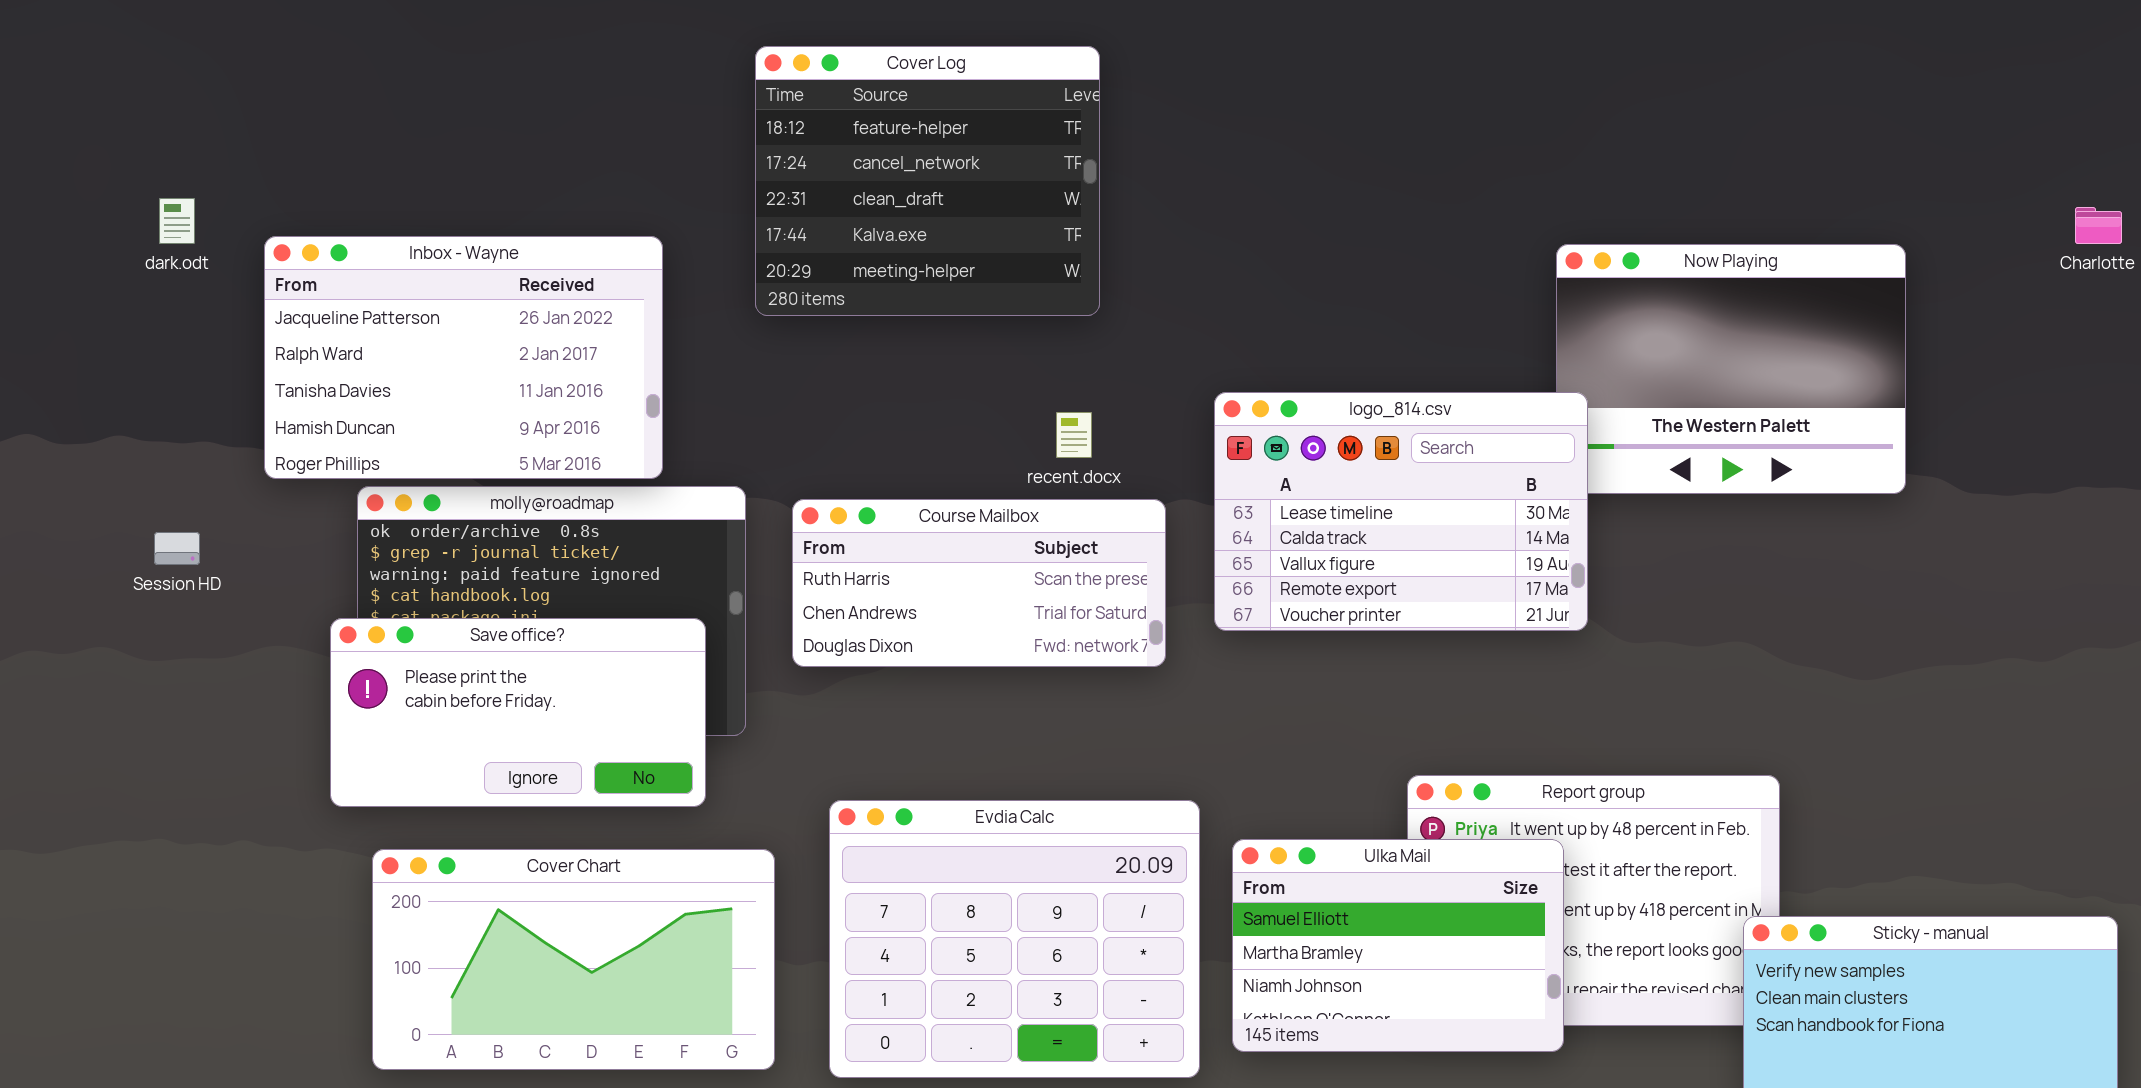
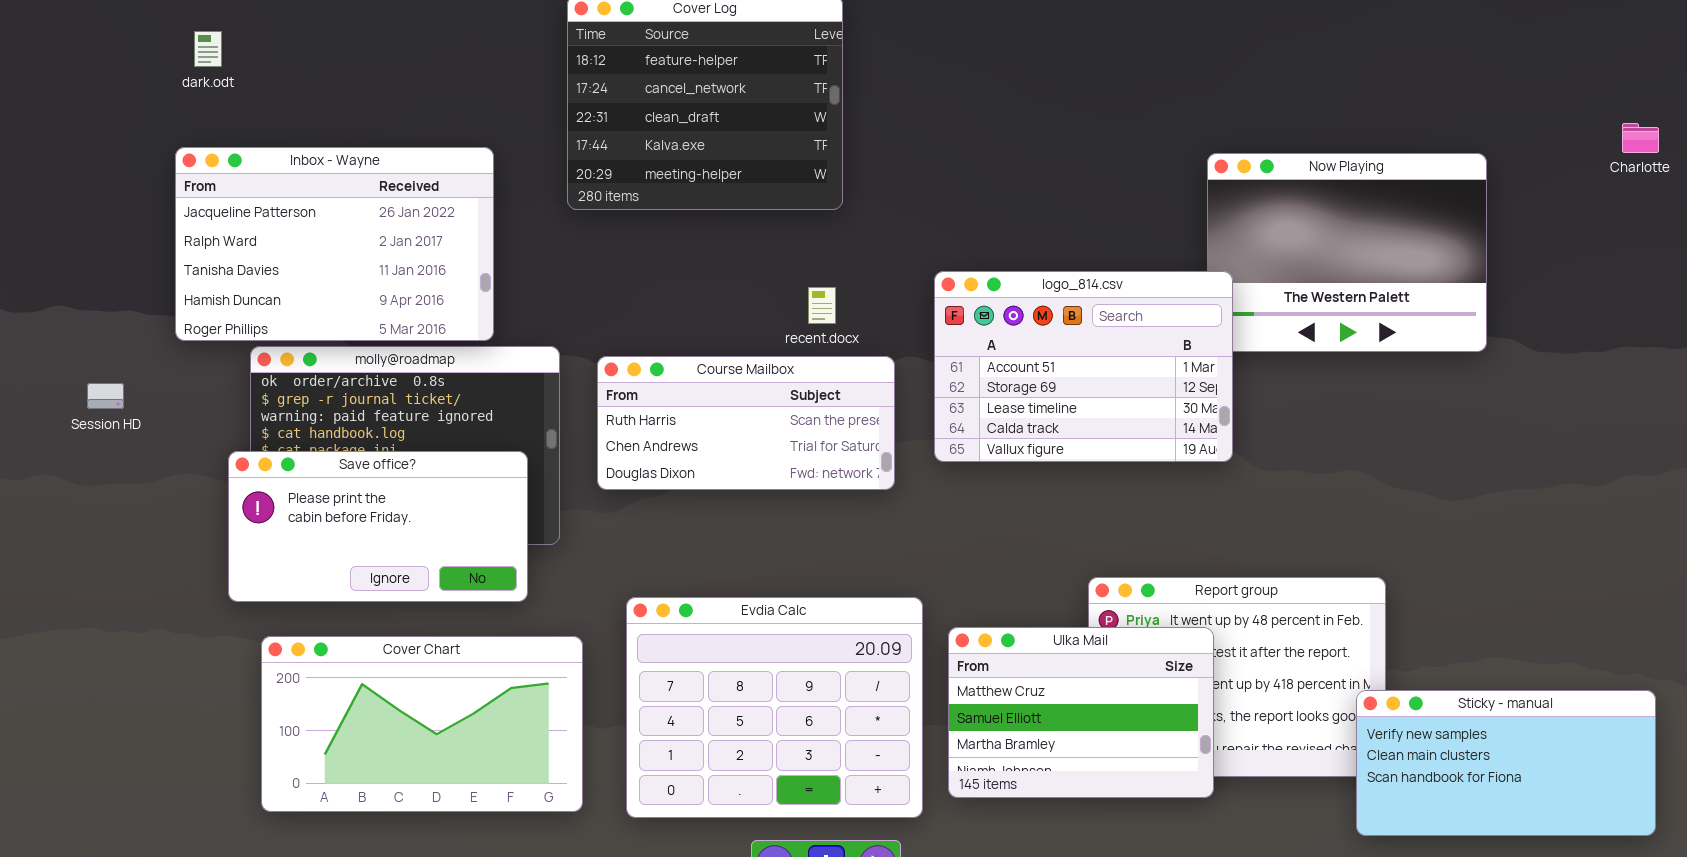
dark.odt: [159,198,195,244] -> [194,31,222,67], moved
logo_814.csv: [1214,392,1588,631] -> [934,271,1233,462], scrolled up 2 rows
Ulka Mail: [1232,839,1564,1052] -> [948,627,1214,798], scrolled up 1 row

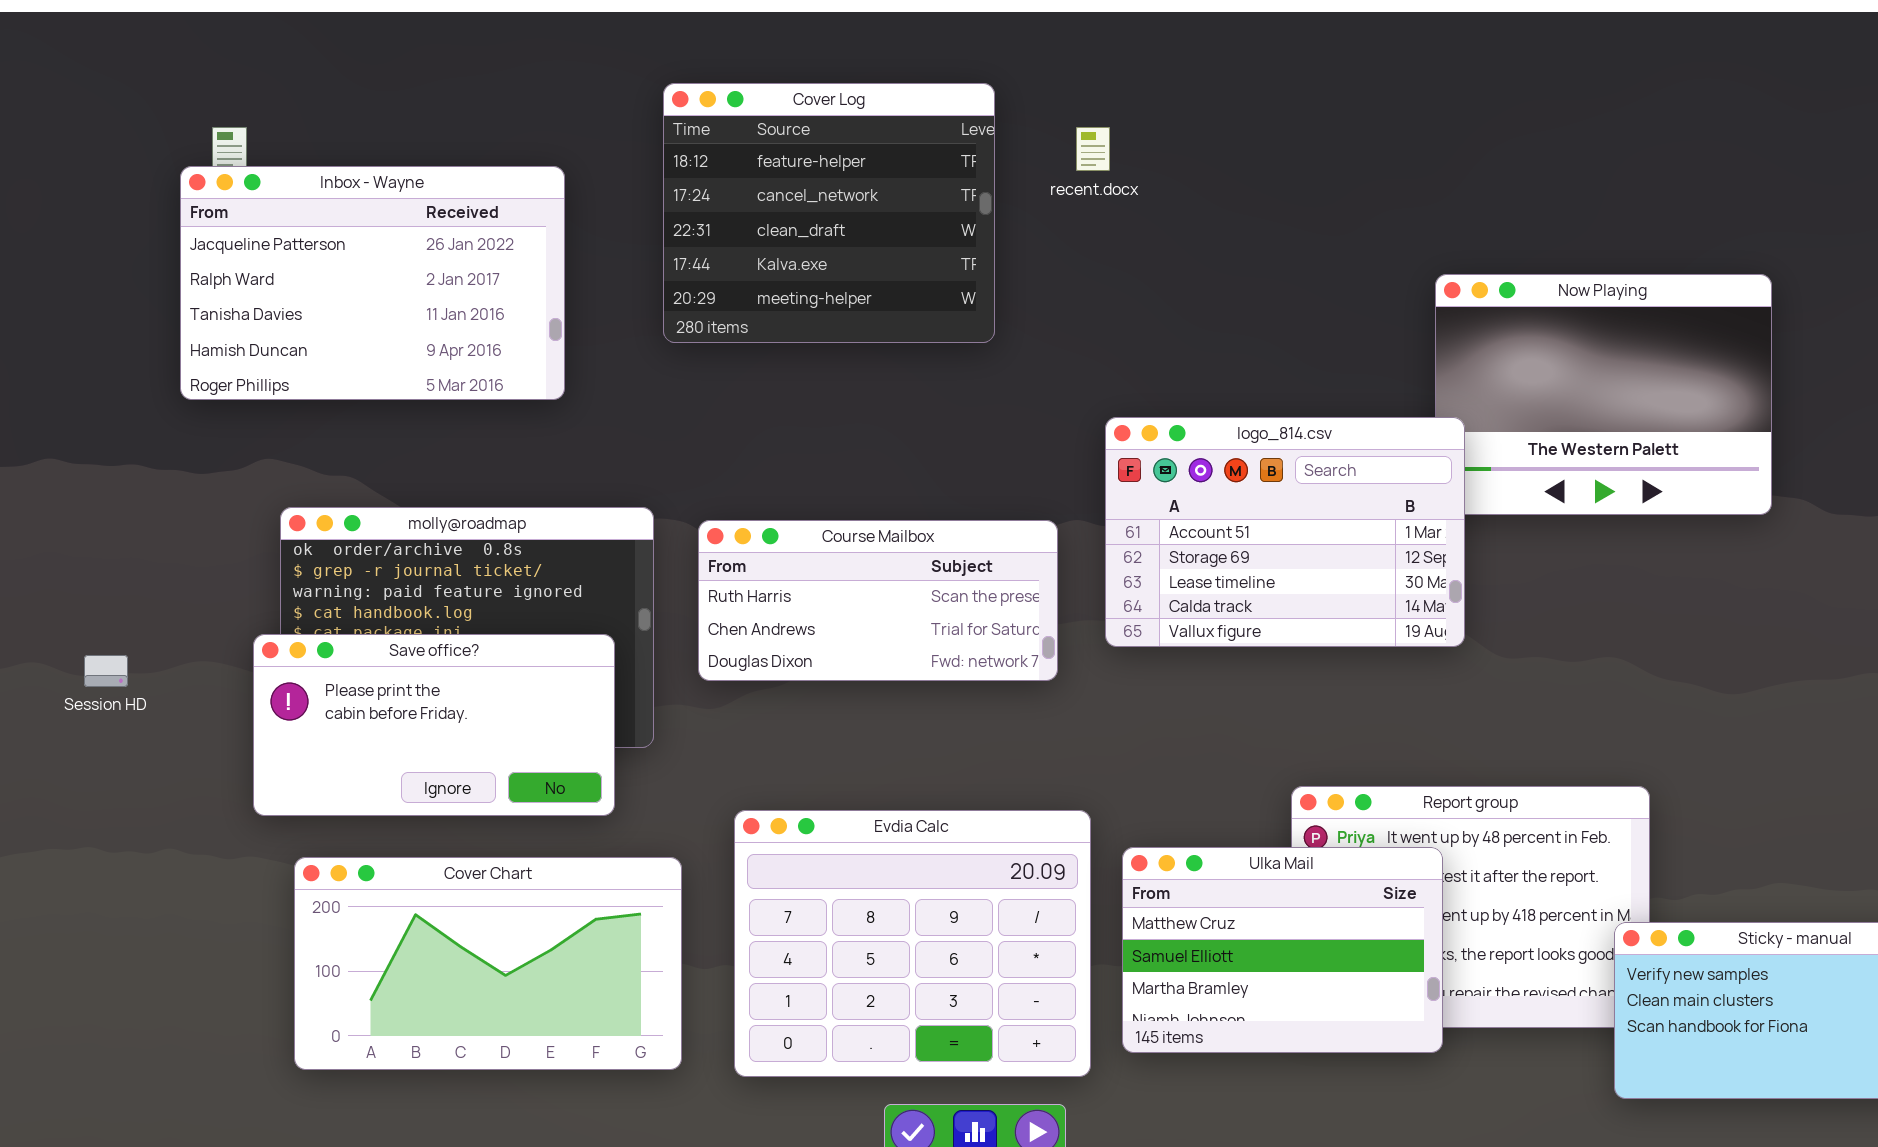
Inbox - Wayne: [175,147,494,341] -> [180,166,565,400], moved
recent.docx: [808,287,836,324] -> [1076,127,1110,171], moved
Session HD: [87,383,124,409] -> [84,655,128,687], moved

